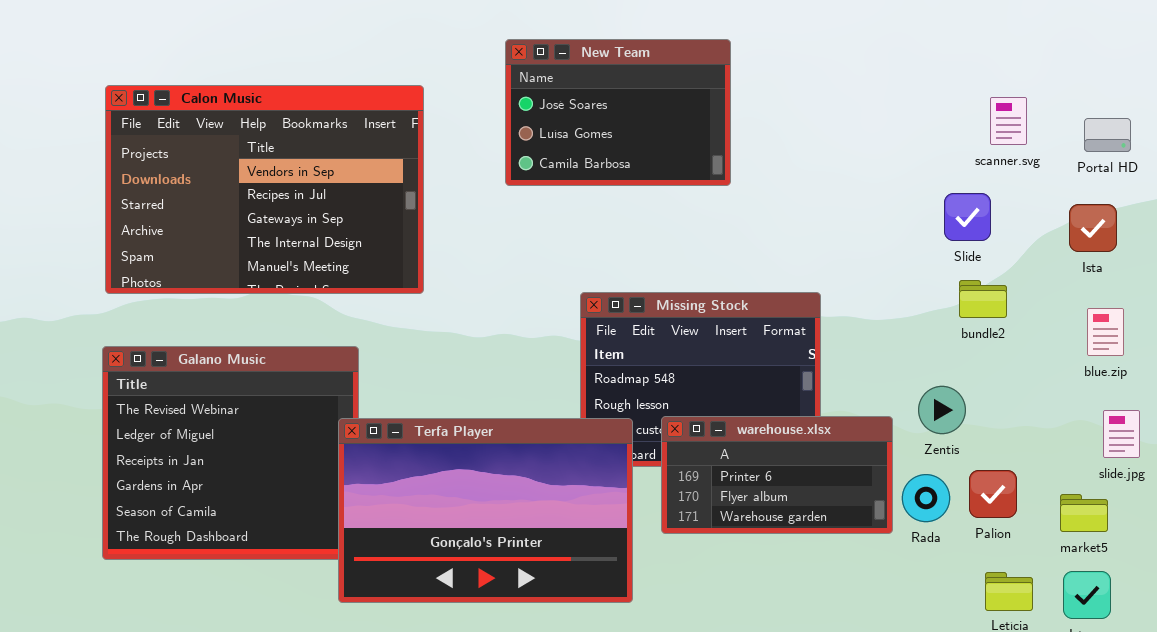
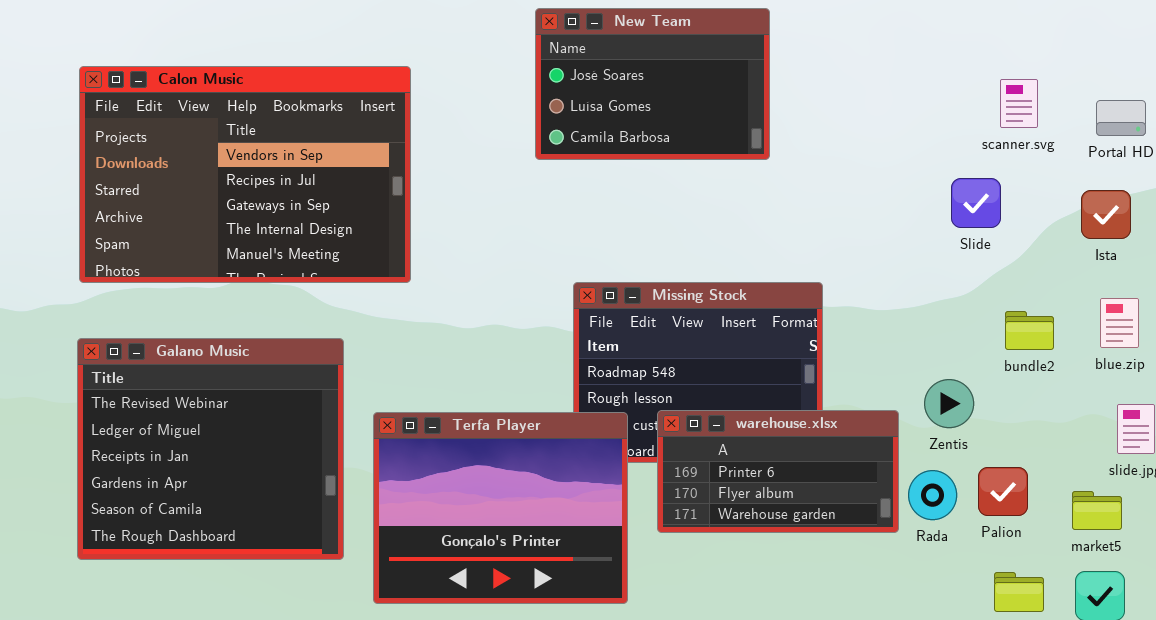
New Team: [505,39,731,186] -> [535,8,770,160], moved
bundle2: [959,280,1007,318] -> [1005,311,1054,350], moved
Terfa Player: [338,418,633,603] -> [373,412,628,604], resized

